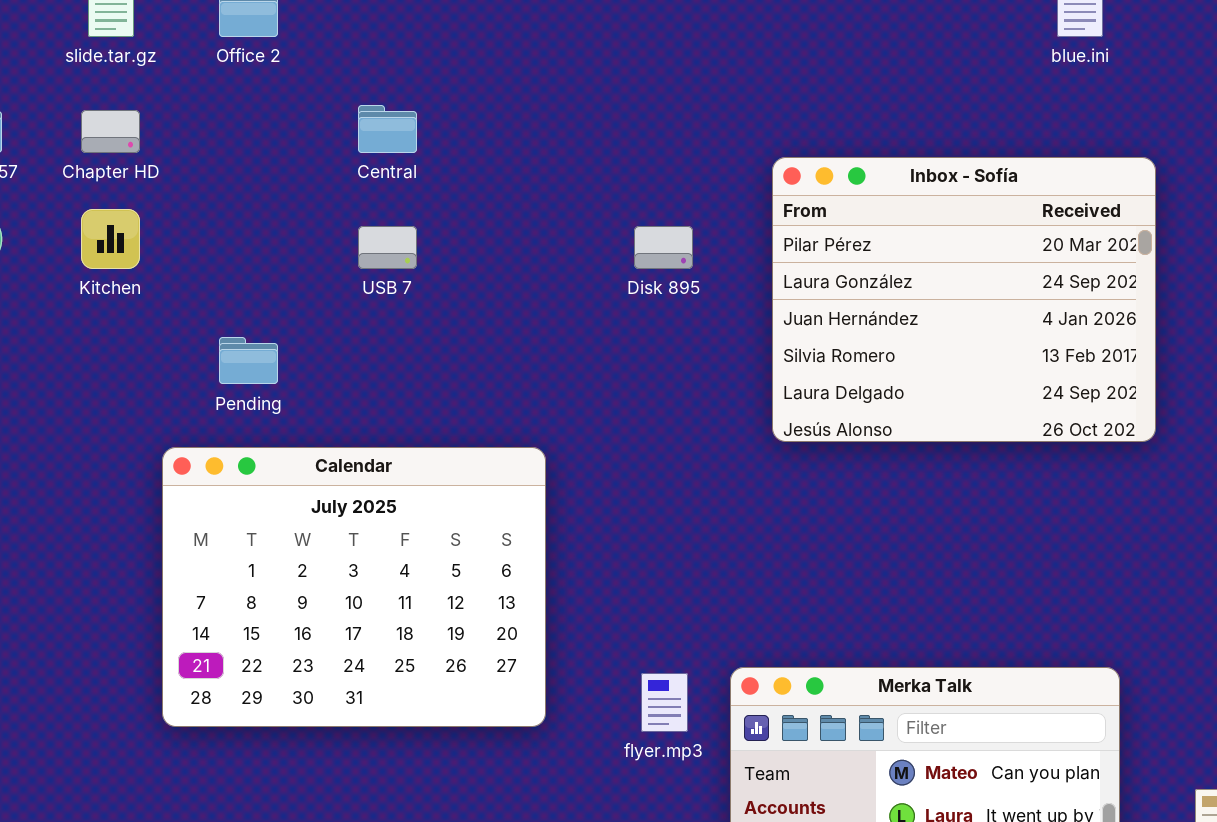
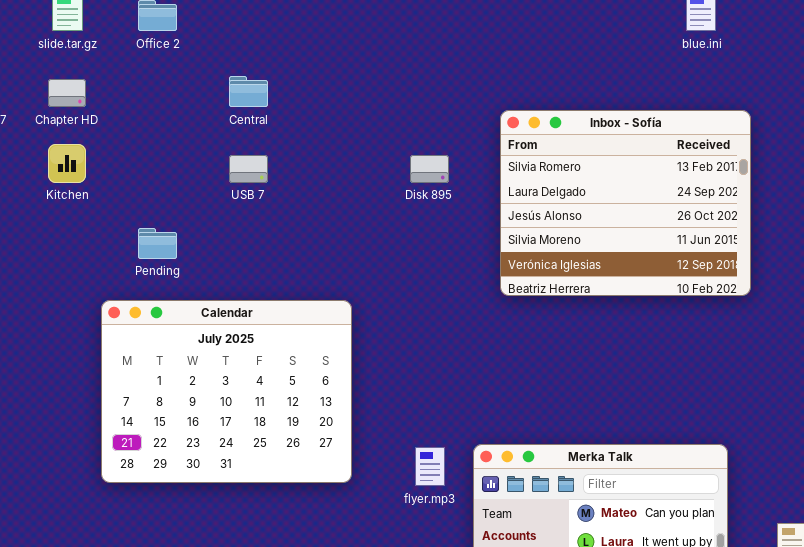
Inbox - Sofía: [772,157,1156,442] -> [500,110,751,296], scrolled down 3 rows

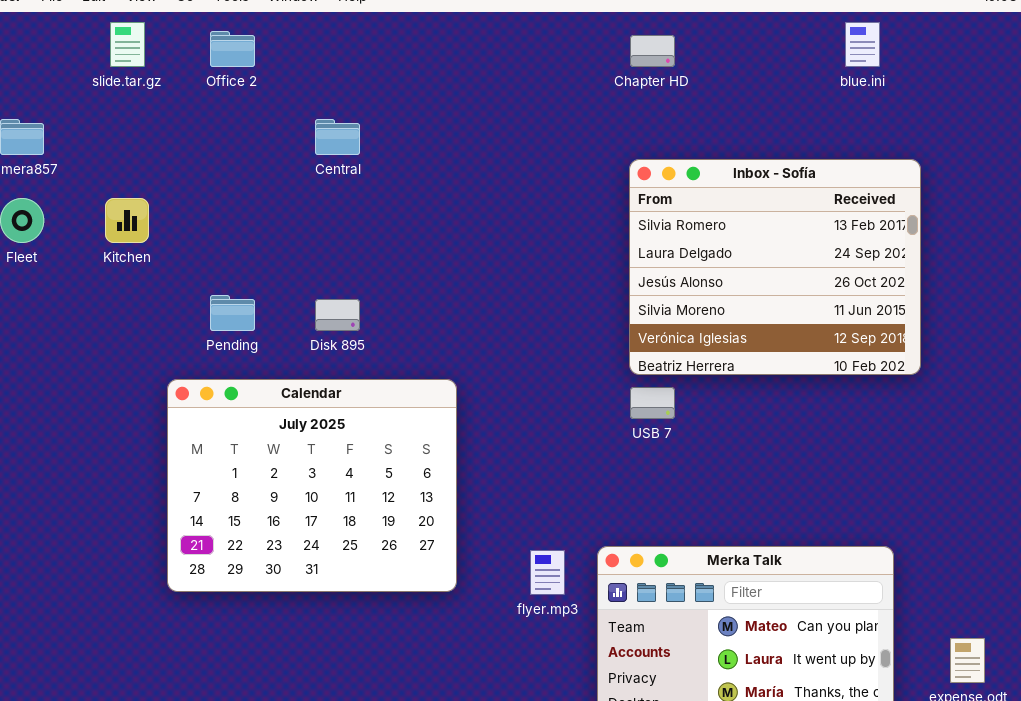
Chapter HD: [48,79,86,107] -> [630,35,675,67], moved
USB 7: [229,155,268,183] -> [630,387,675,419], moved
Disk 895: [410,155,449,183] -> [315,299,360,331], moved

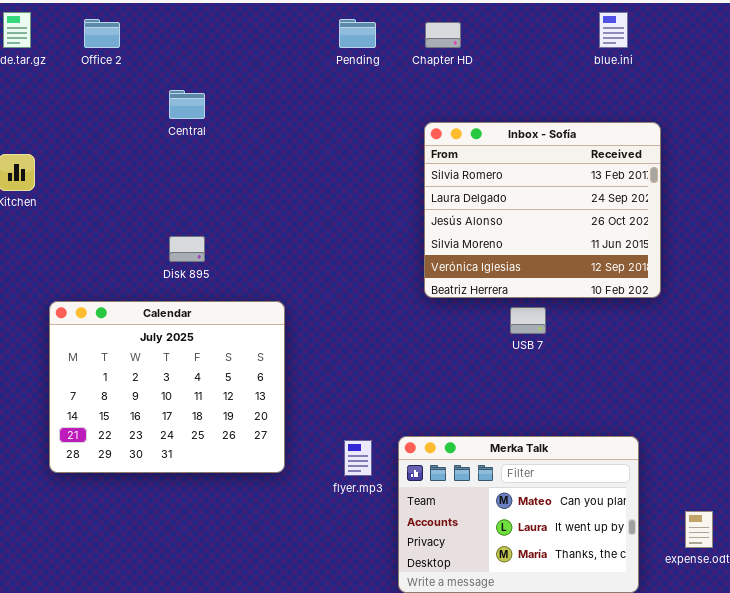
Pending: [210,295,255,331] -> [339,19,376,48], moved
USB 7: [630,387,675,419] -> [510,307,546,334], moved

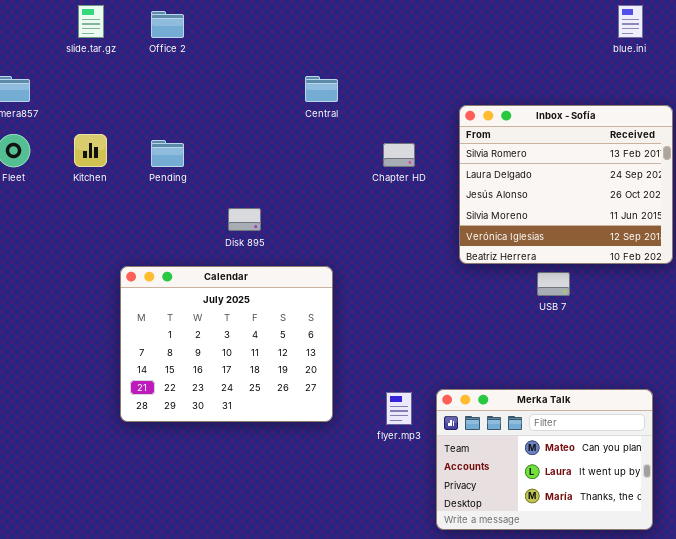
Pending: [339,19,376,48] -> [151,140,184,167], moved
Chapter HD: [425,22,461,48] -> [383,143,415,167], moved
Central: [169,90,205,119] -> [305,76,338,102], moved

